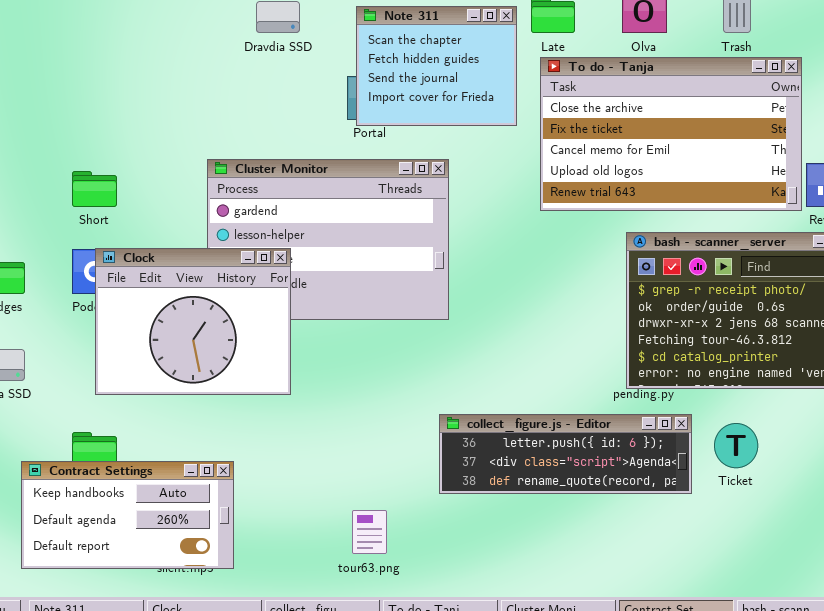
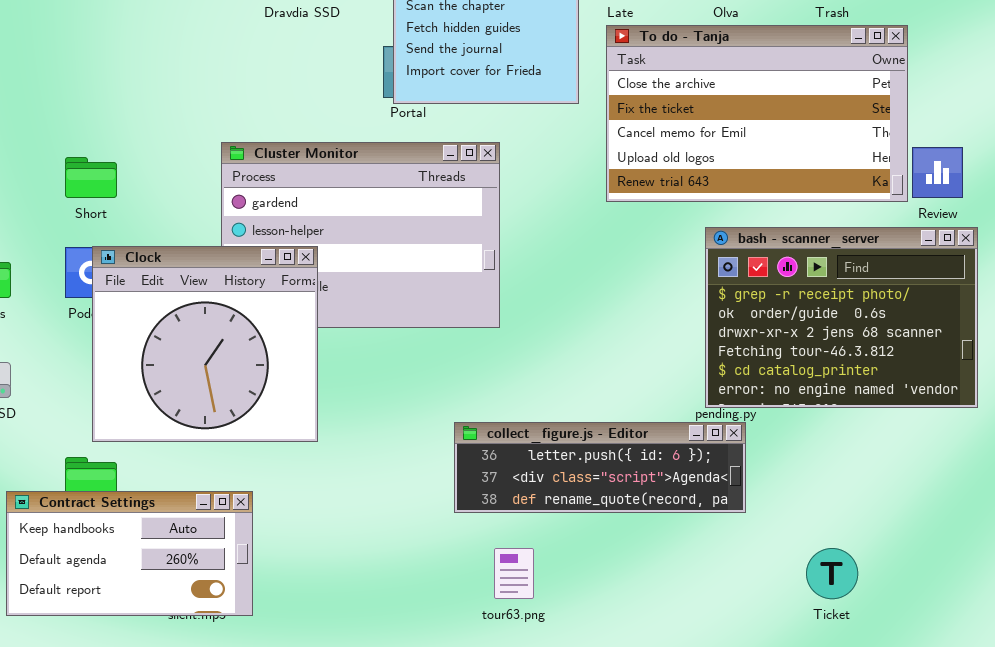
Clock: [95,248,291,395] -> [92,246,318,442], resized
collect_figure.js - Editor: [439,414,692,494] -> [454,422,746,513], moved
Ticket: [714,423,758,468] -> [806,548,858,599], moved
tour63.png: [352,510,387,554] -> [494,548,534,599], moved

